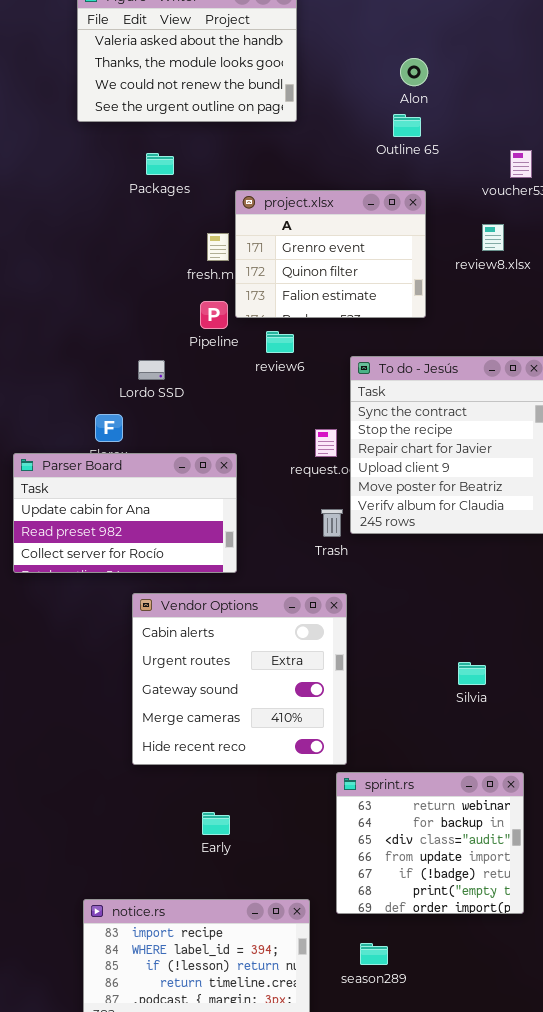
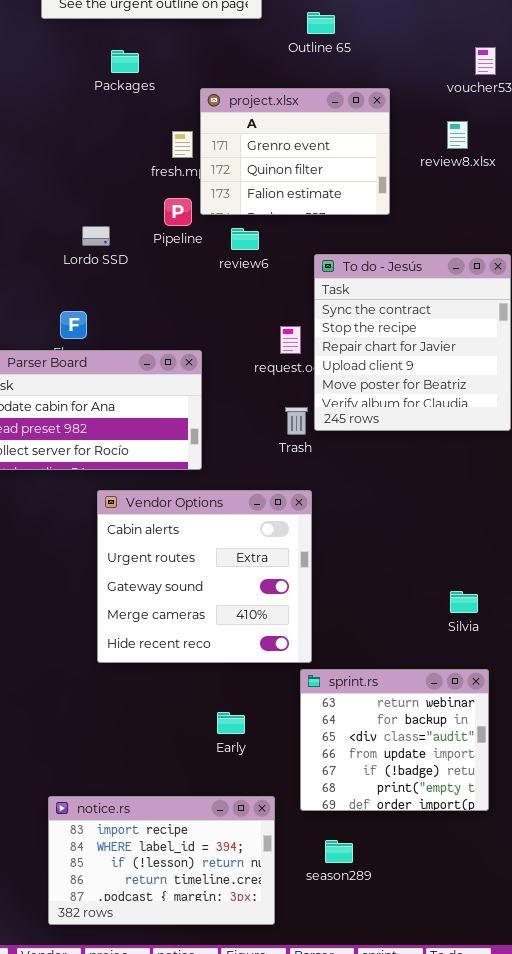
Outline 65: [393,114,421,137] -> [307,12,335,34], moved
Lordo SSD: [138,360,165,380] -> [82,226,110,246], moved
Silvia: [458,662,486,685] -> [450,591,478,613], moved
Early: [202,812,230,835] -> [217,712,245,734], moved

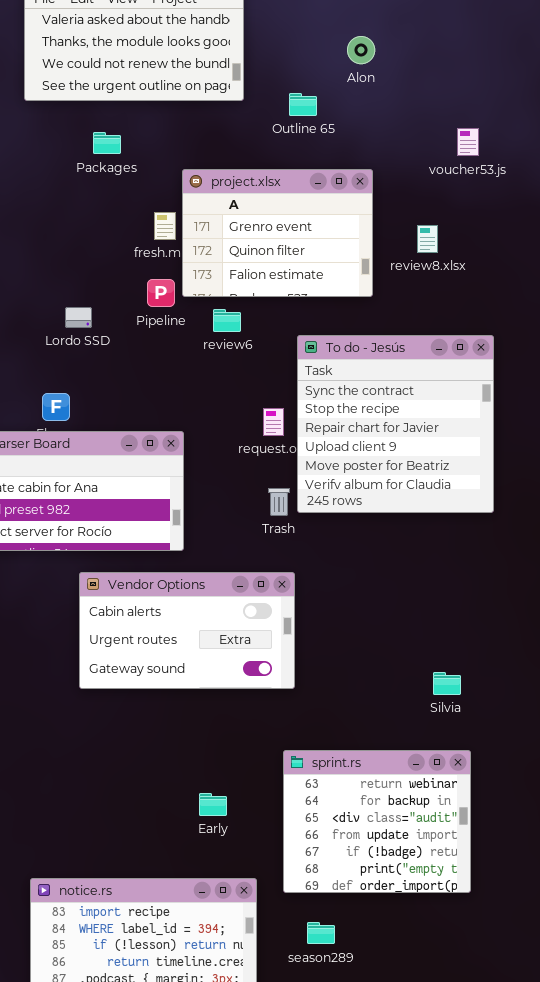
review8.xlsx: [447,121,468,149] -> [417,225,438,253], moved
Vendor Options: [97,490,312,663] -> [79,572,295,689], resized

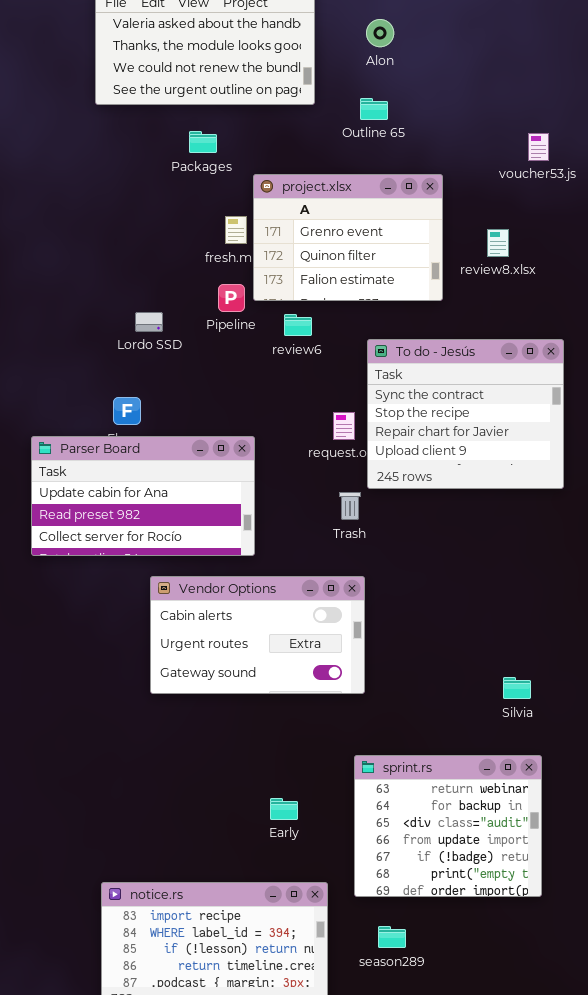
Alon: [347,36,375,64] -> [366,19,394,47], moved
Packages: [93,132,121,154] -> [189,131,217,153], moved
To do - Jesús: [297,335,494,513] -> [367,339,564,489], resized

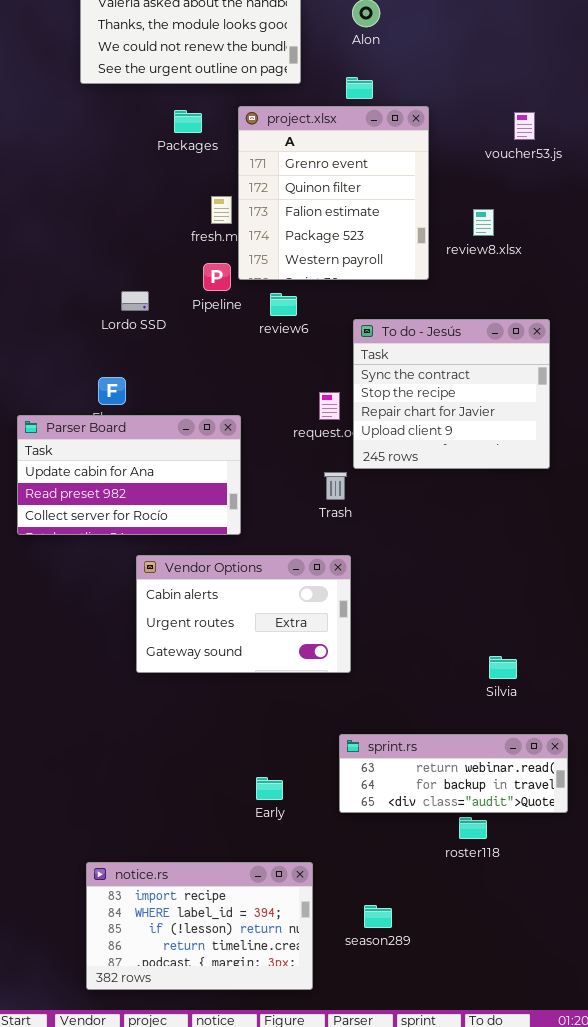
project.xlsx: [253,174,443,301] -> [238,106,429,280], resized
sprint.rs: [354,755,542,897] -> [339,734,568,813], resized

